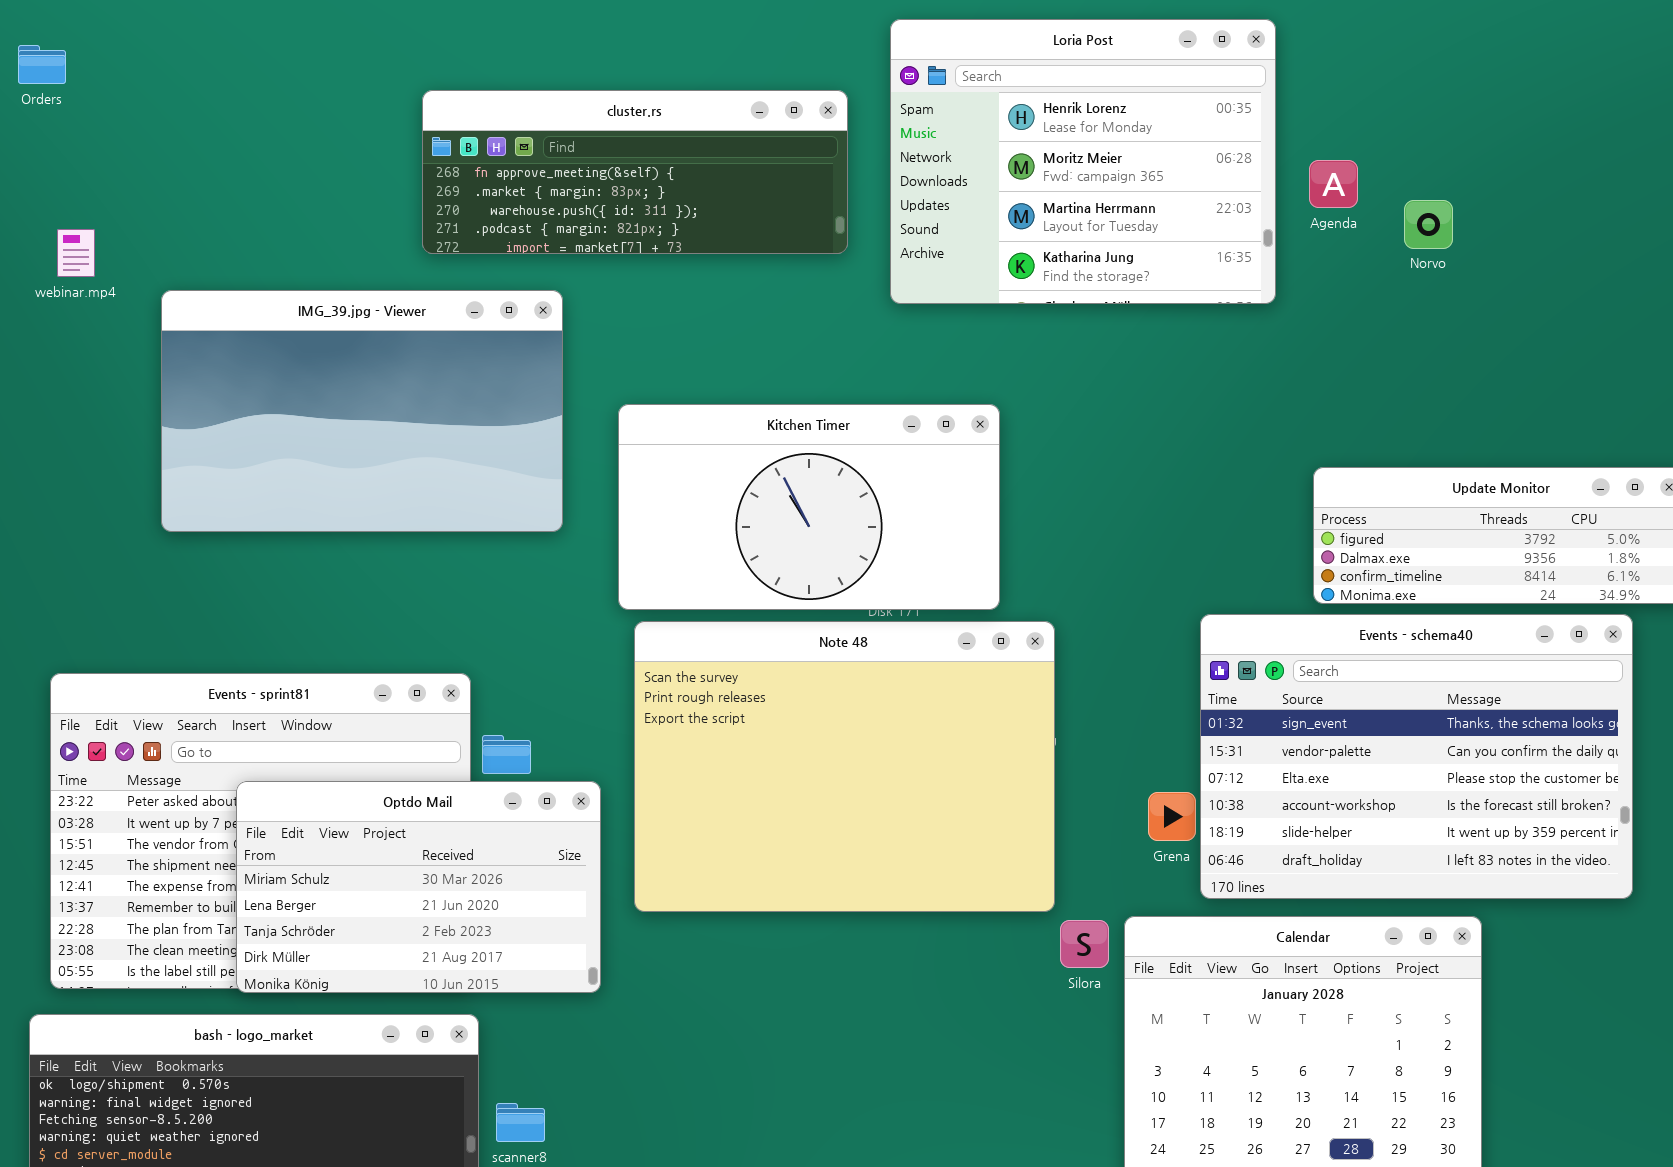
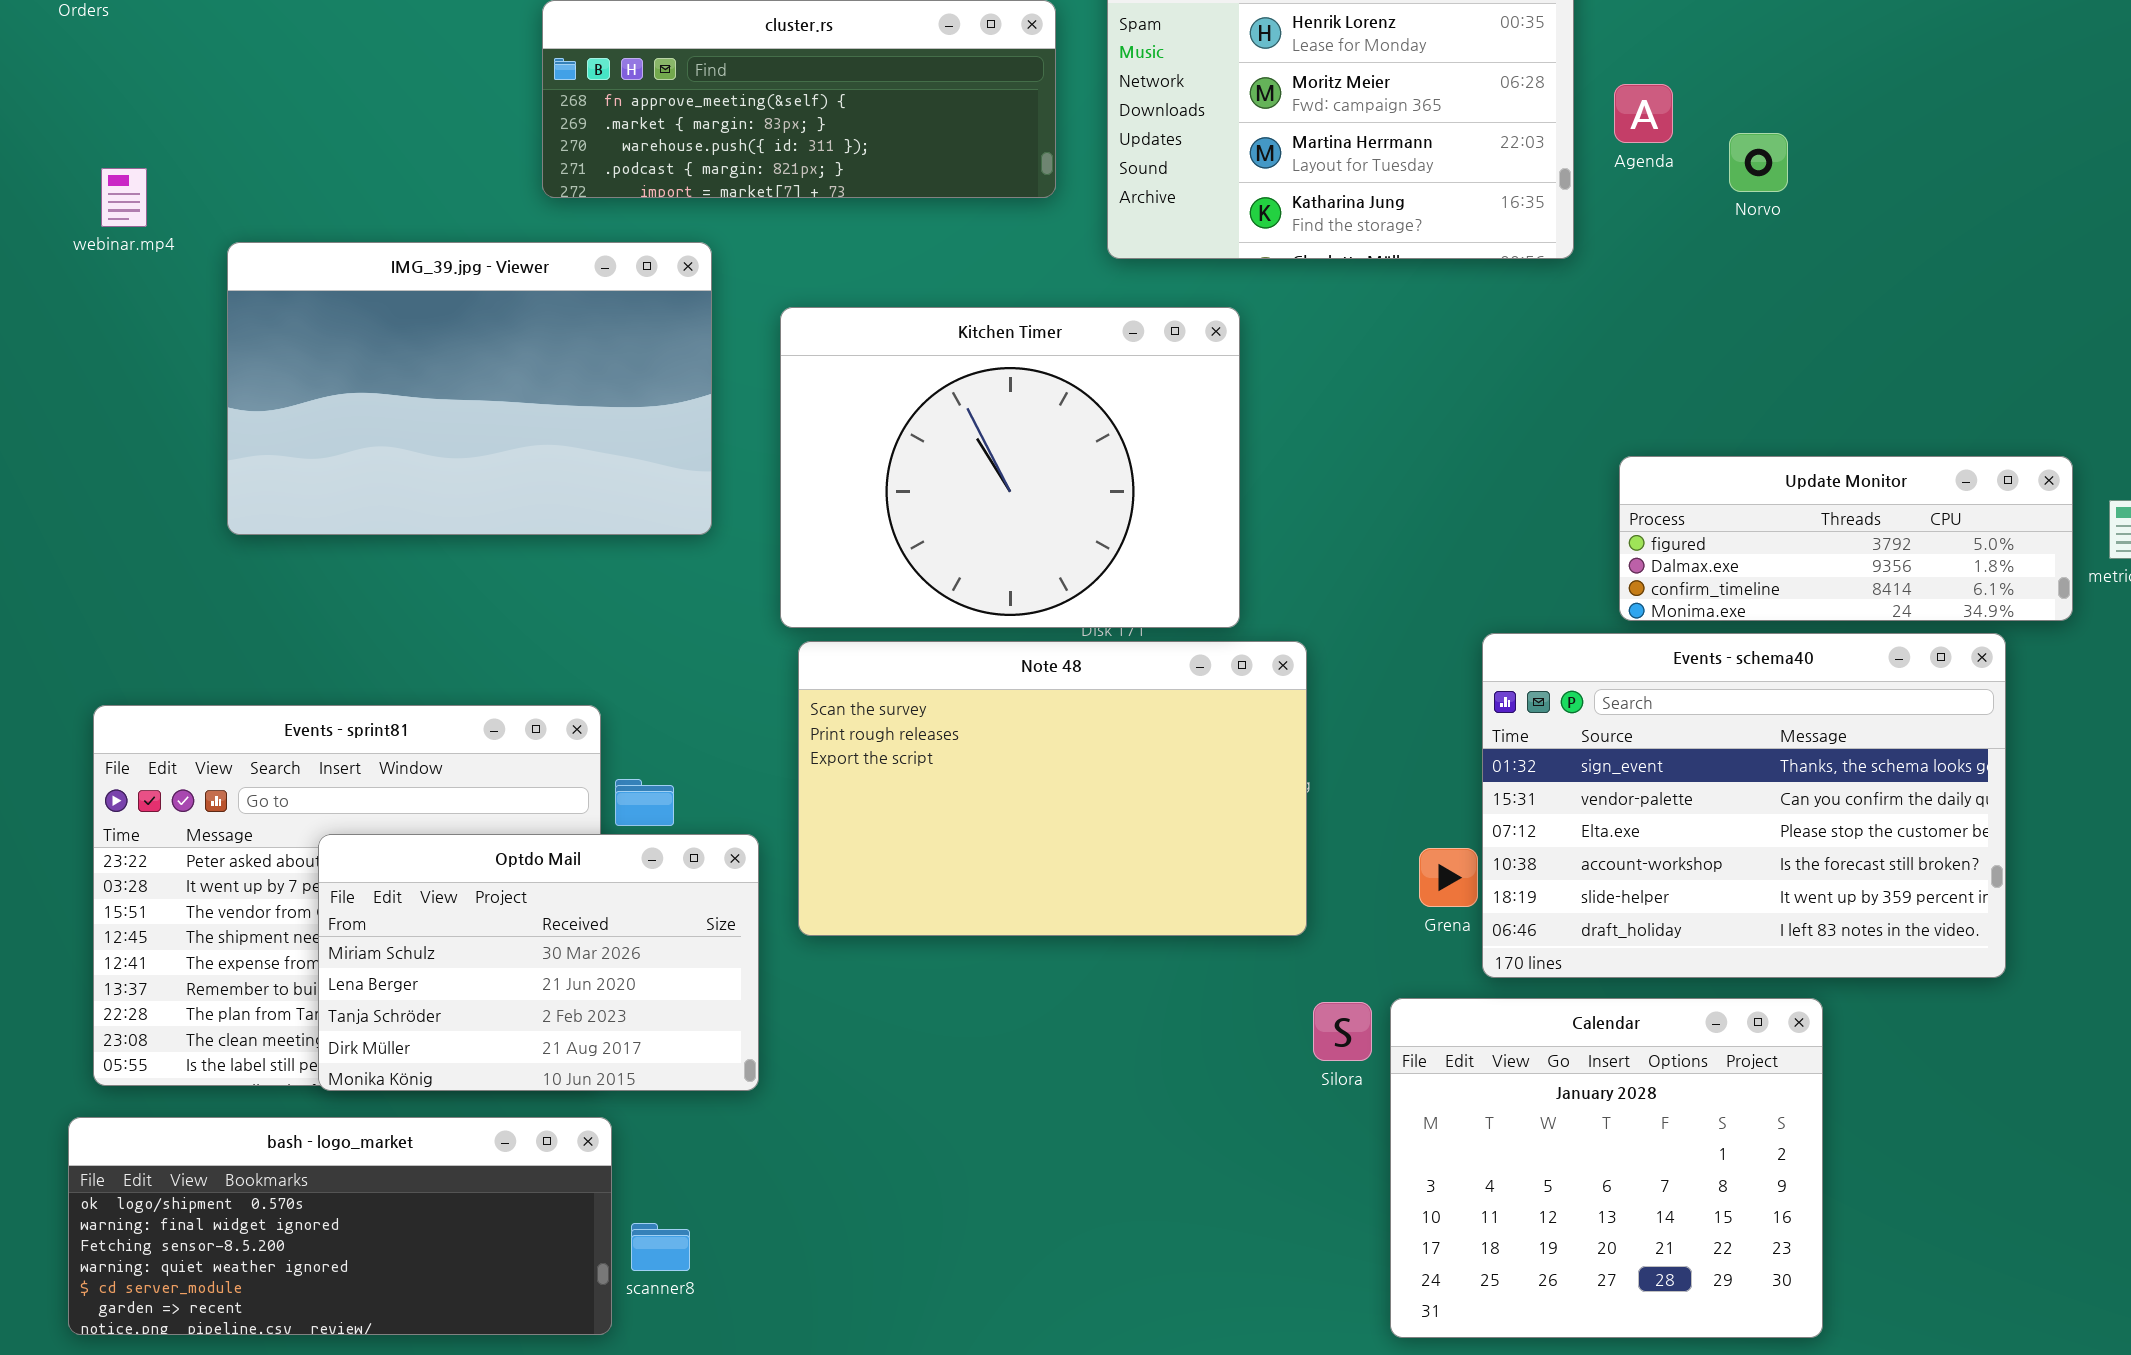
Kitchen Timer: [618,404,1000,610] -> [780,307,1240,628], resized
Note 48: [634,621,1055,912] -> [798,641,1307,936], resized

